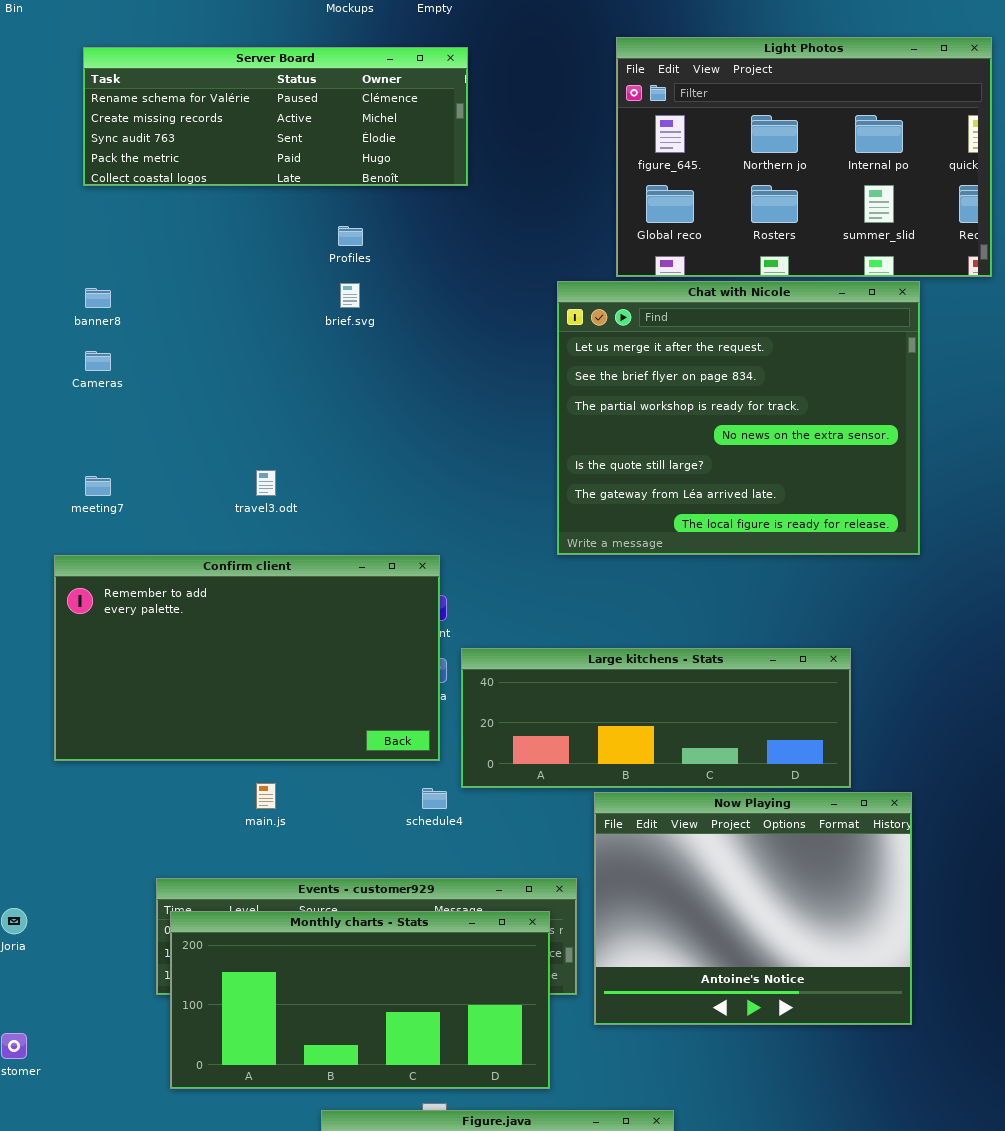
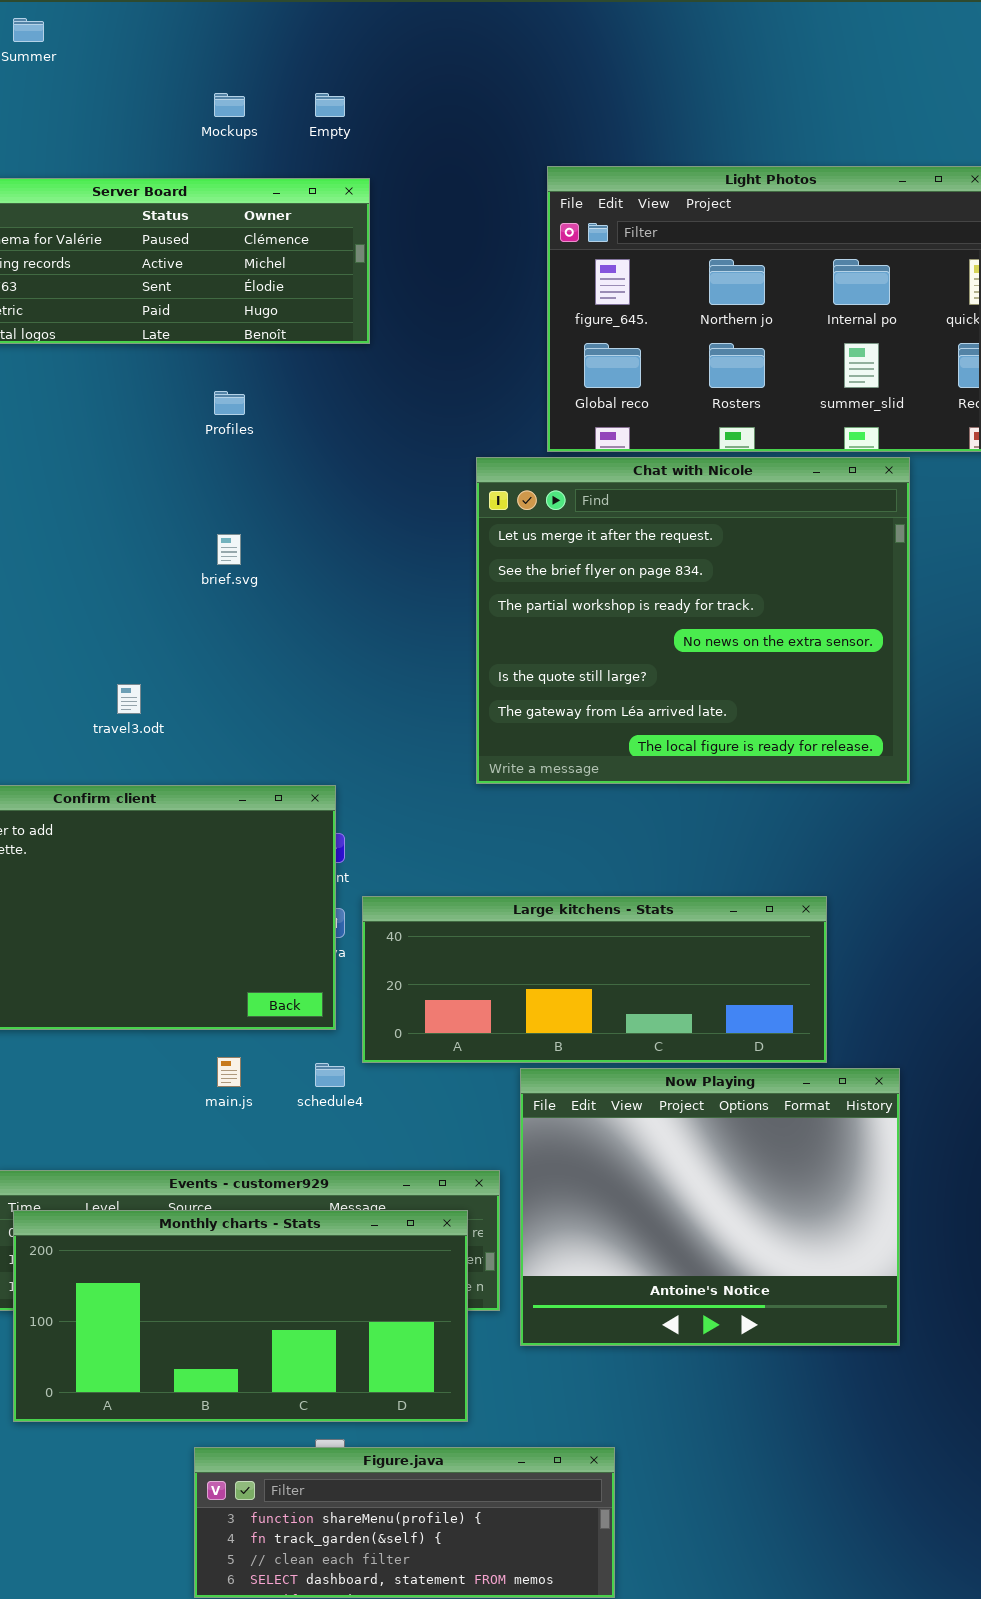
brief.svg: [340,283,360,308] -> [217,534,241,565], moved
main.js: [256,783,276,809] -> [217,1057,241,1087], moved

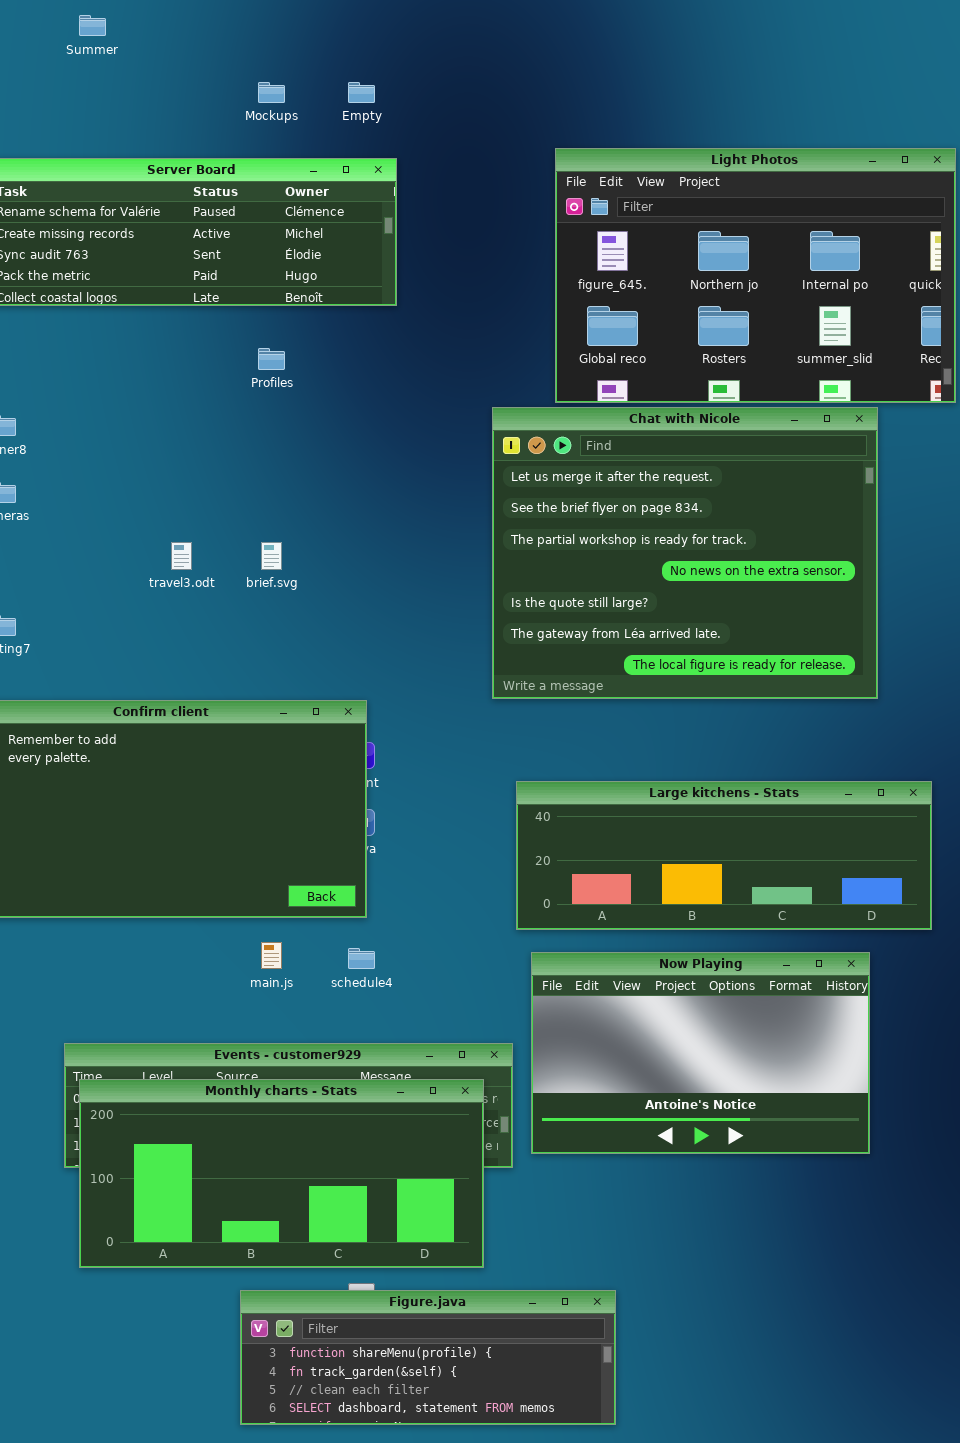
brief.svg: [217,534,241,565] -> [261,542,282,570], moved
travel3.odt: [117,684,141,714] -> [171,542,192,570], moved
Large kitchens - Stats: [362,896,827,1063] -> [516,781,932,930], moved
Now Playing: [520,1068,900,1346] -> [531,952,870,1154], resized

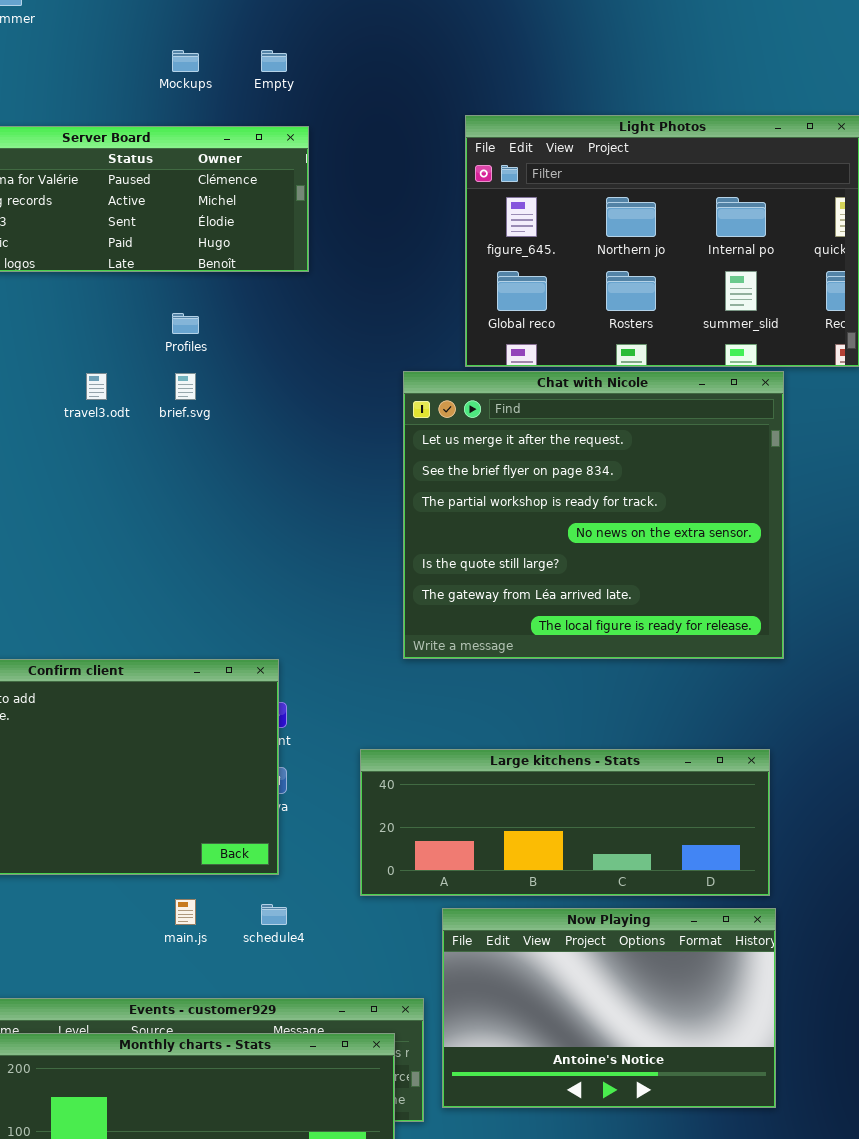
travel3.odt: [171,542,192,570] -> [86,373,107,400], moved
brief.svg: [261,542,282,570] -> [175,373,196,400], moved
Large kitchens - Stats: [516,781,932,930] -> [360,749,770,896], moved

